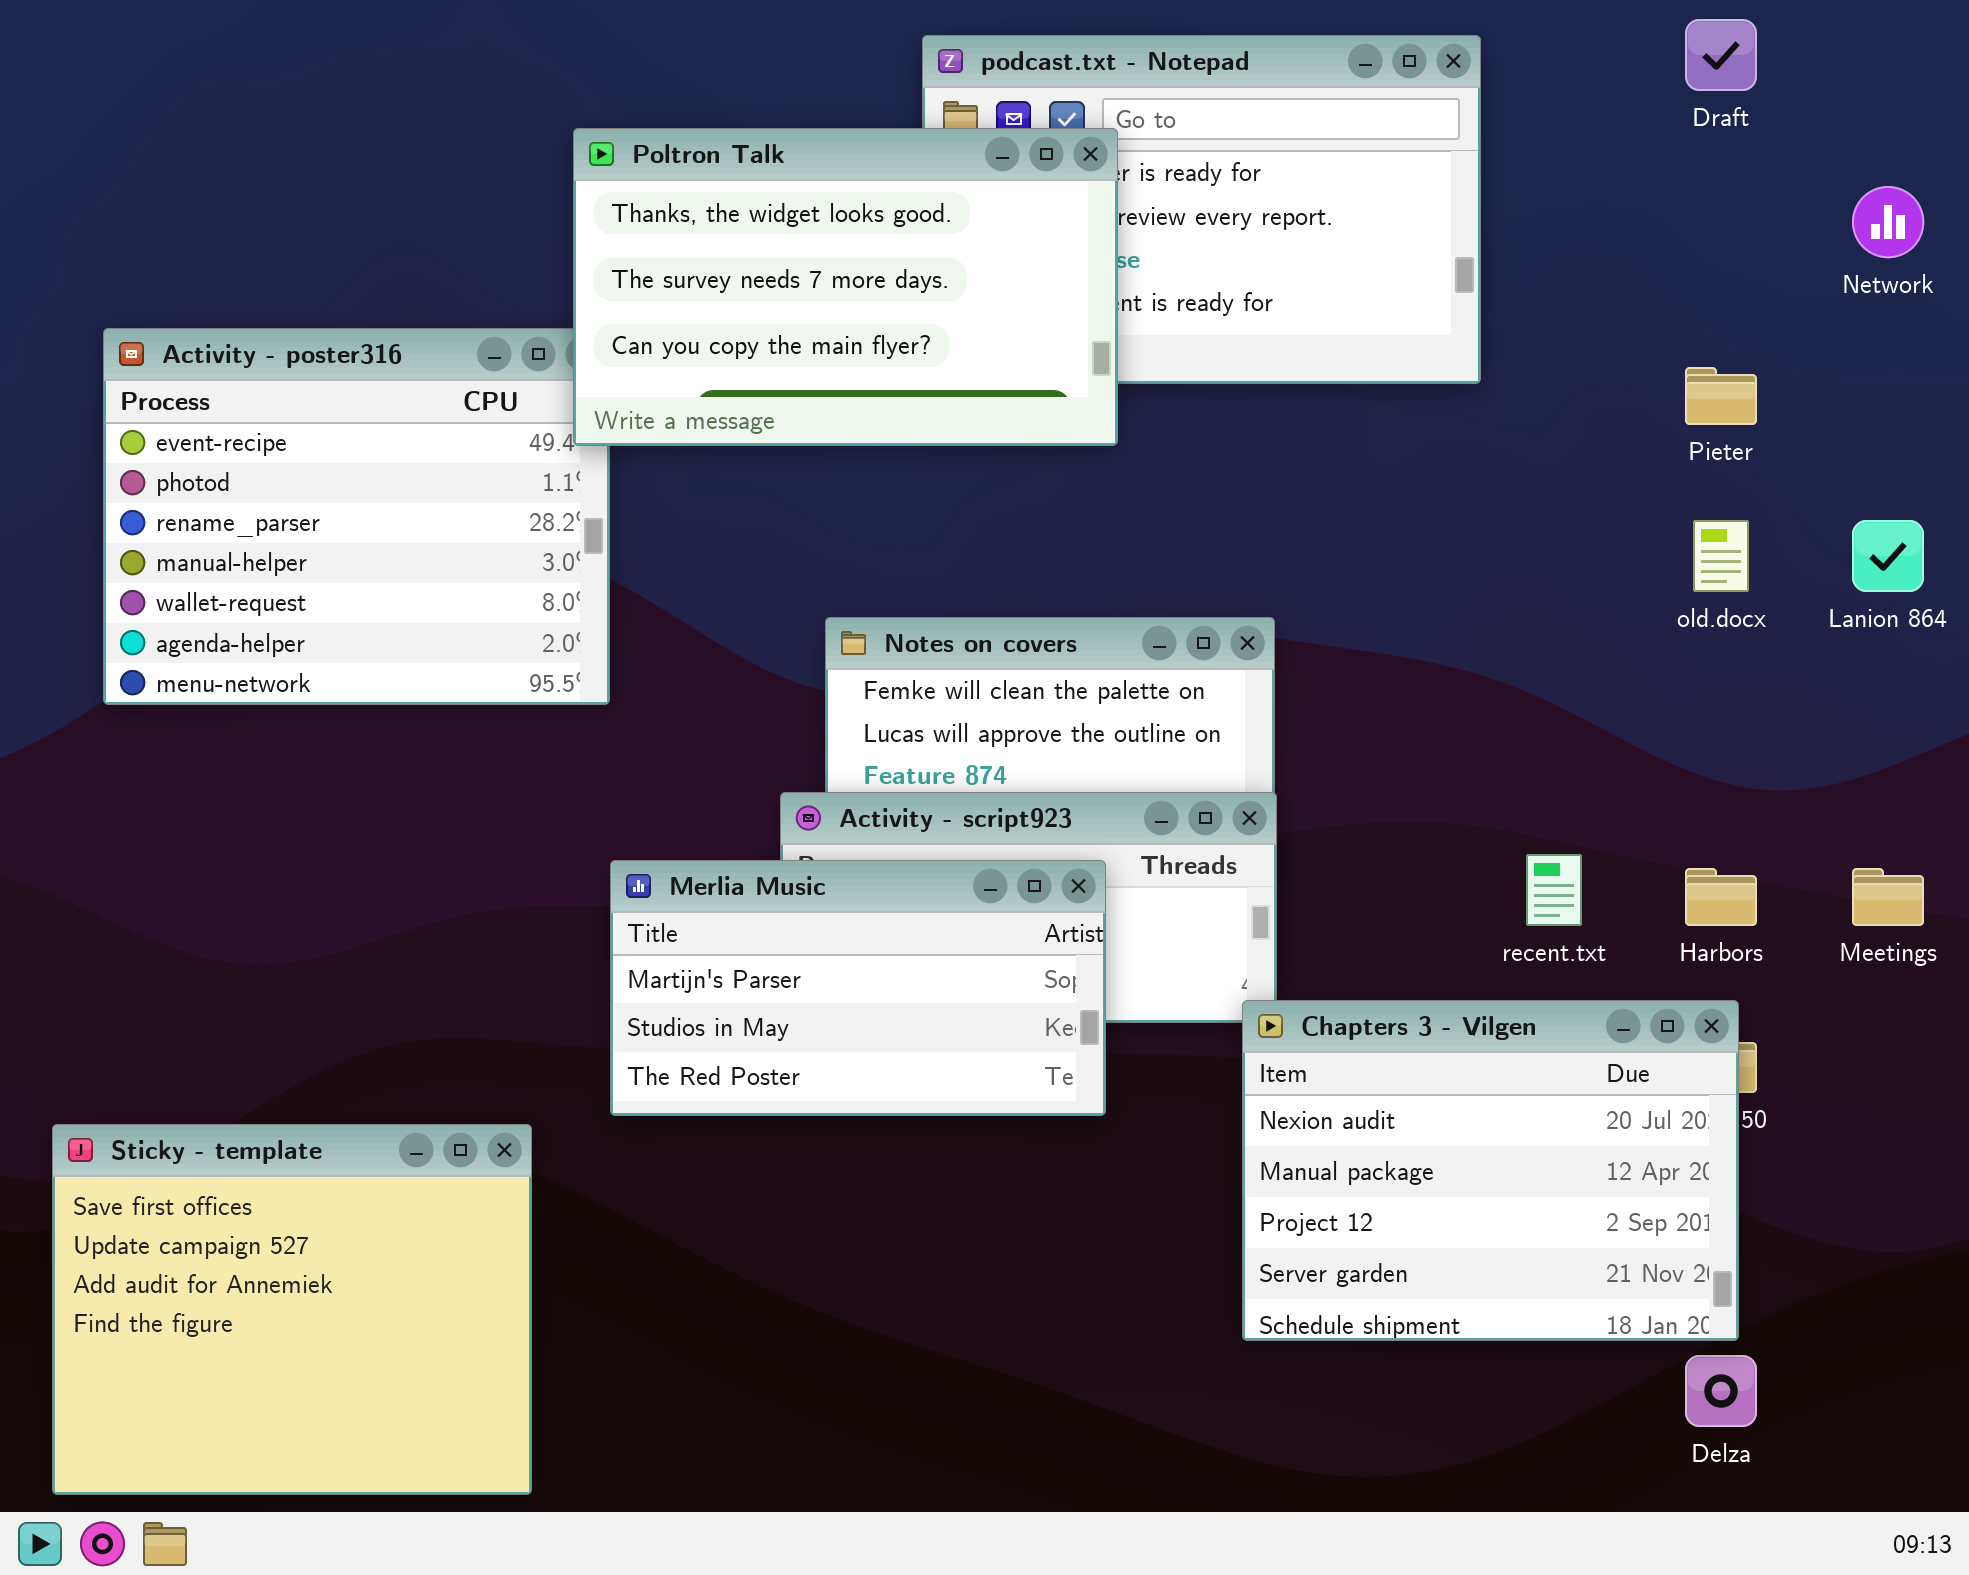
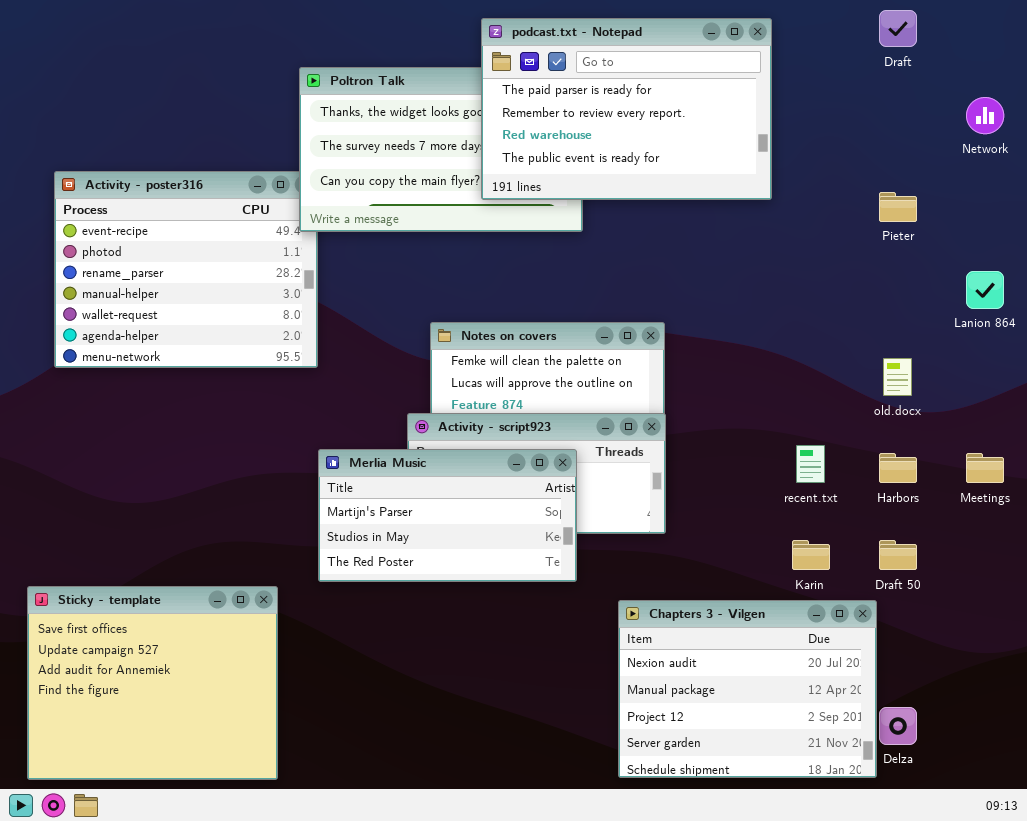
podcast.txt - Notepad: [922,35,1481,384] -> [481,18,772,200], raised
old.docx: [1693,520,1749,592] -> [883,358,912,396], moved
Chapters 3 - Vilgen: [1242,1000,1739,1341] -> [618,600,877,778], moved

